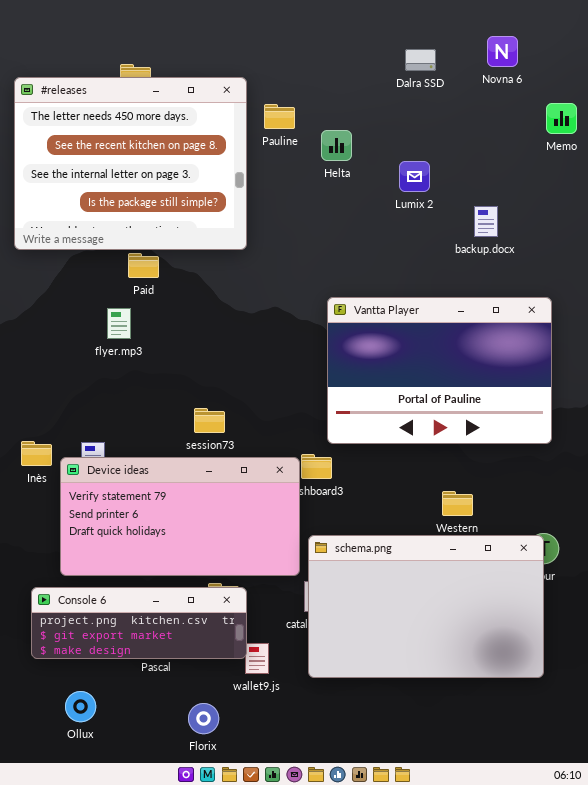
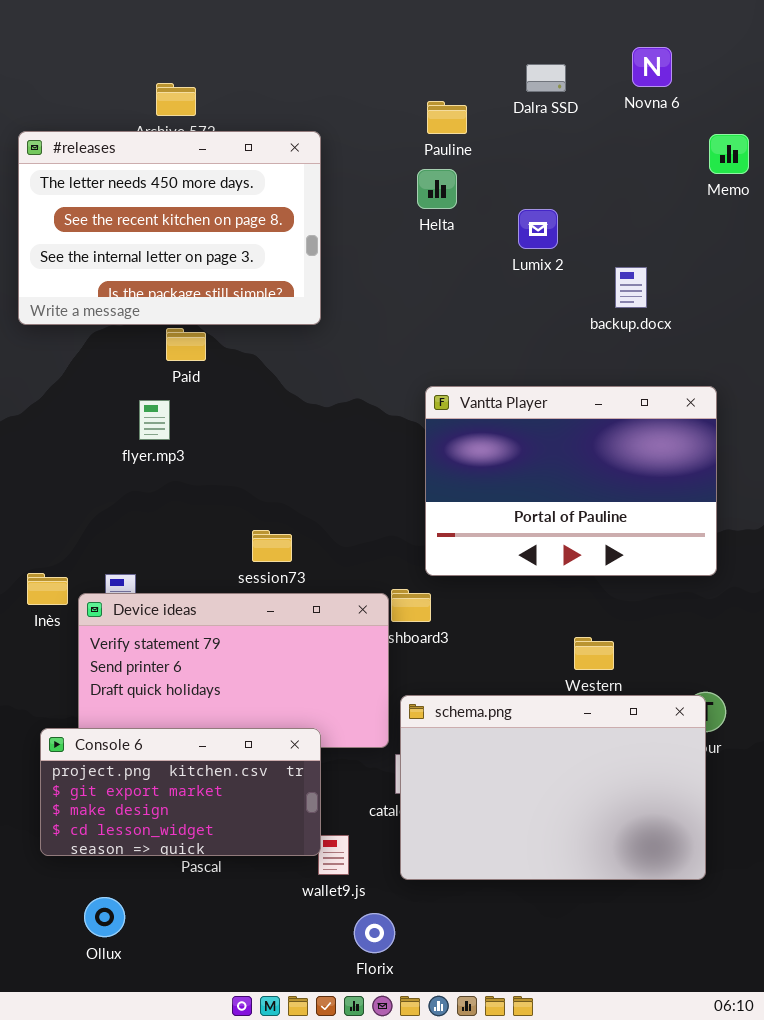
#releases: [14,77,247,250] -> [18,131,321,325], resized
Pauline: [264,104,295,129] -> [427,101,467,134], moved
Console 6: [31,587,247,659] -> [40,728,321,856], resized
Florix: [188,703,219,734] -> [354,913,395,953], moved

